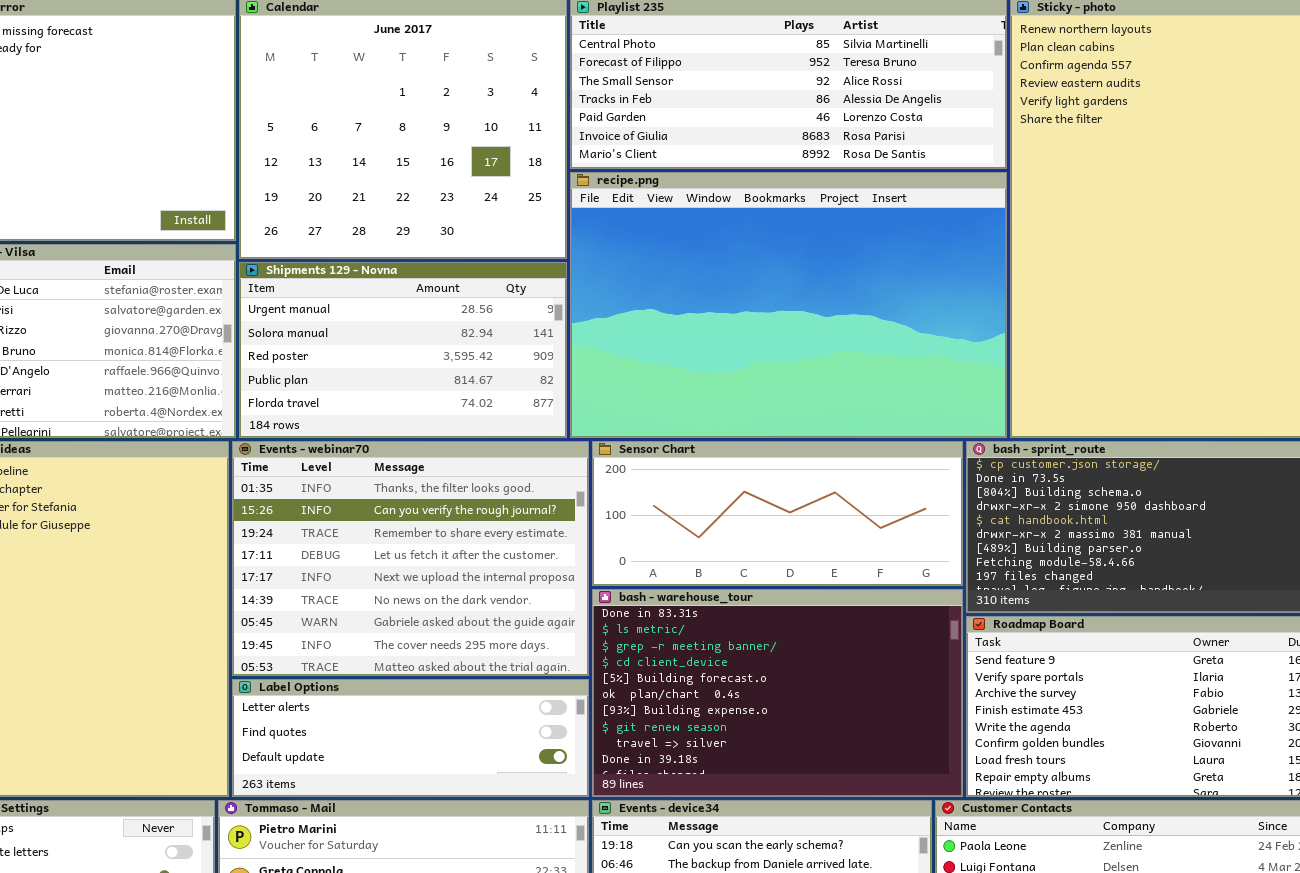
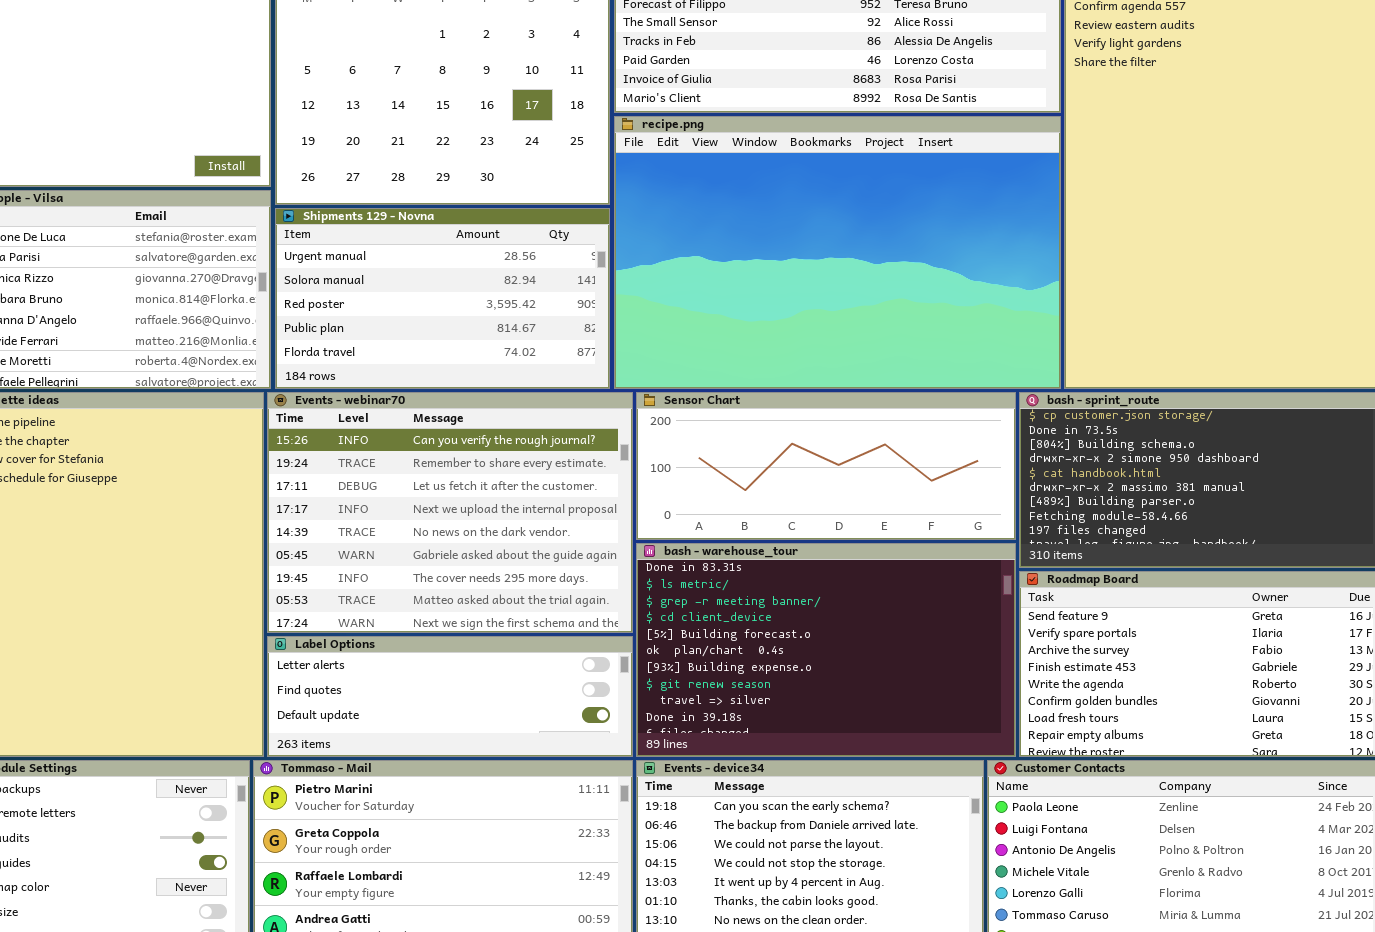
Events - webinar70: [232,441,589,676] -> [267,392,633,633], scrolled down 1 row

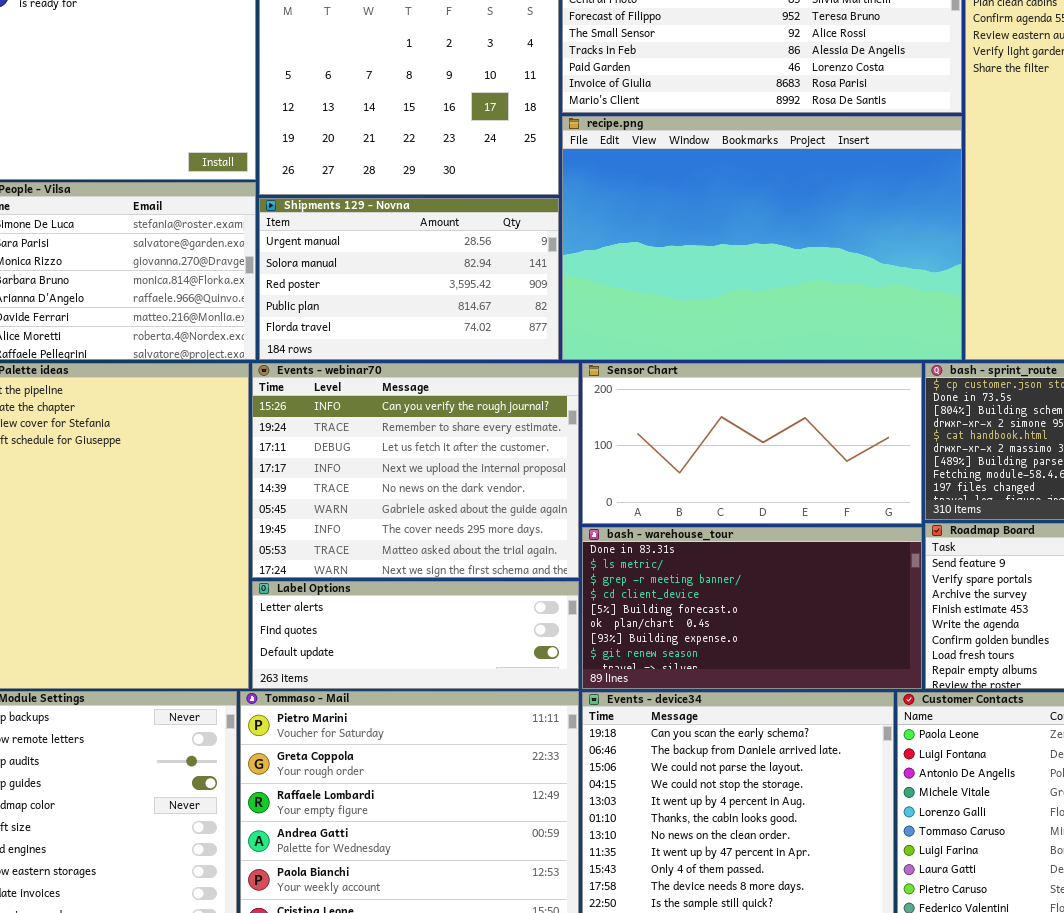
Sensor Chart: [636,392,1016,540] -> [582,363,922,524], resized
bash - warehouse_tour: [636,543,1016,757] -> [582,527,922,689], resized

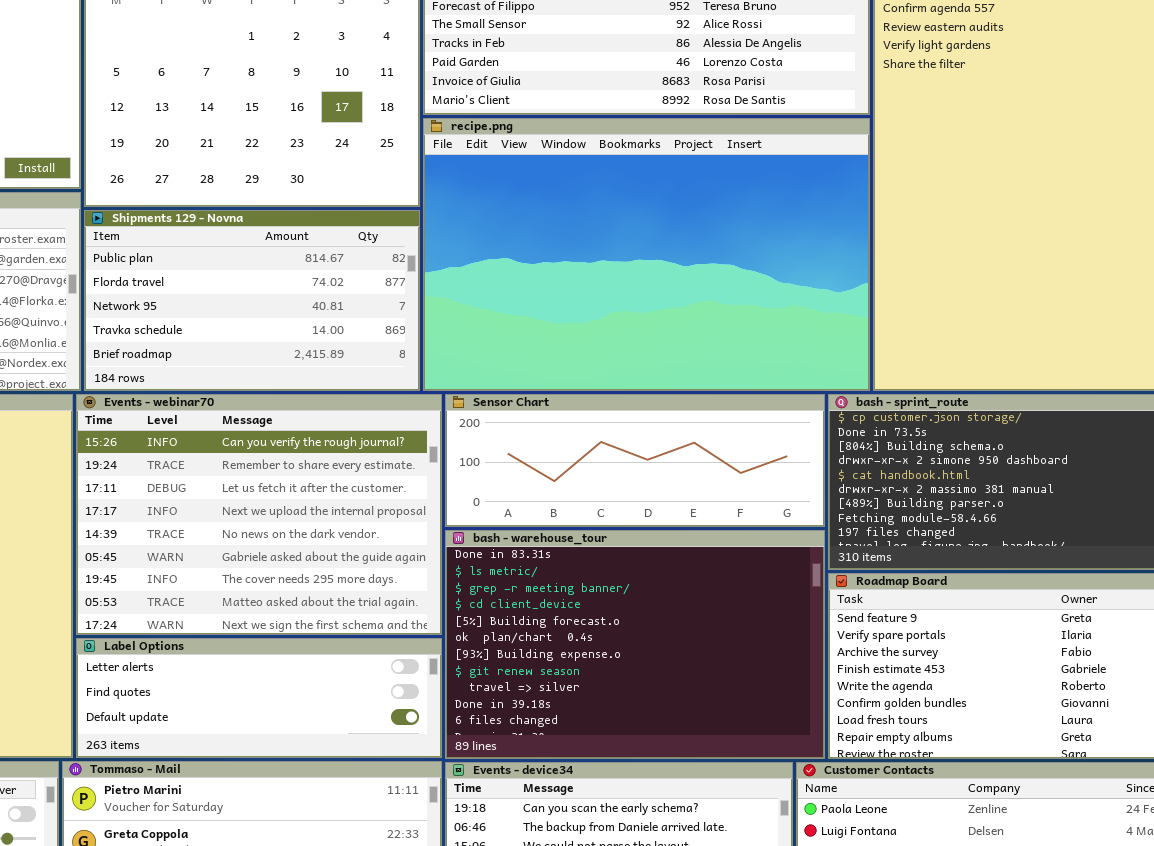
Shipments 129 - Novna: [259,198,559,360] -> [84,210,420,391], scrolled down 3 rows
Sensor Chart: [582,363,922,524] -> [445,394,825,527], resized
bash - warehouse_tour: [582,527,922,689] -> [445,530,825,759], resized

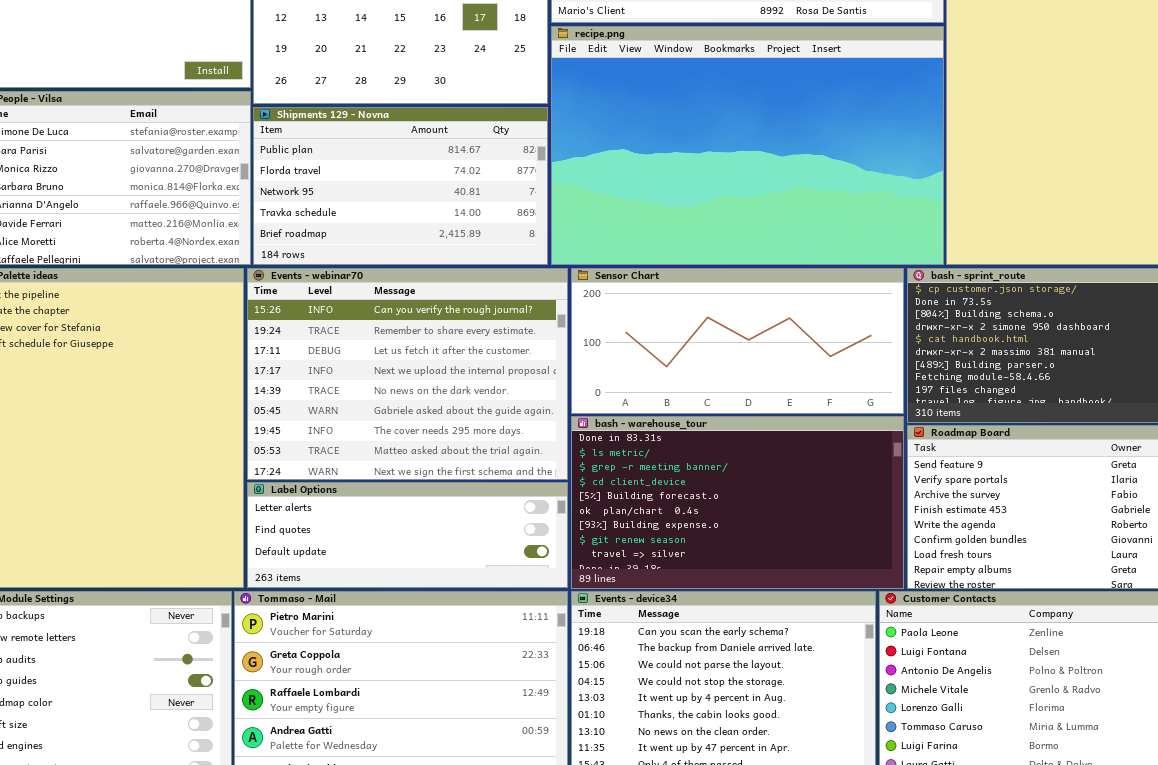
Sensor Chart: [445,394,825,527] -> [571,268,904,414], resized
bash - warehouse_tour: [445,530,825,759] -> [571,416,904,589], resized

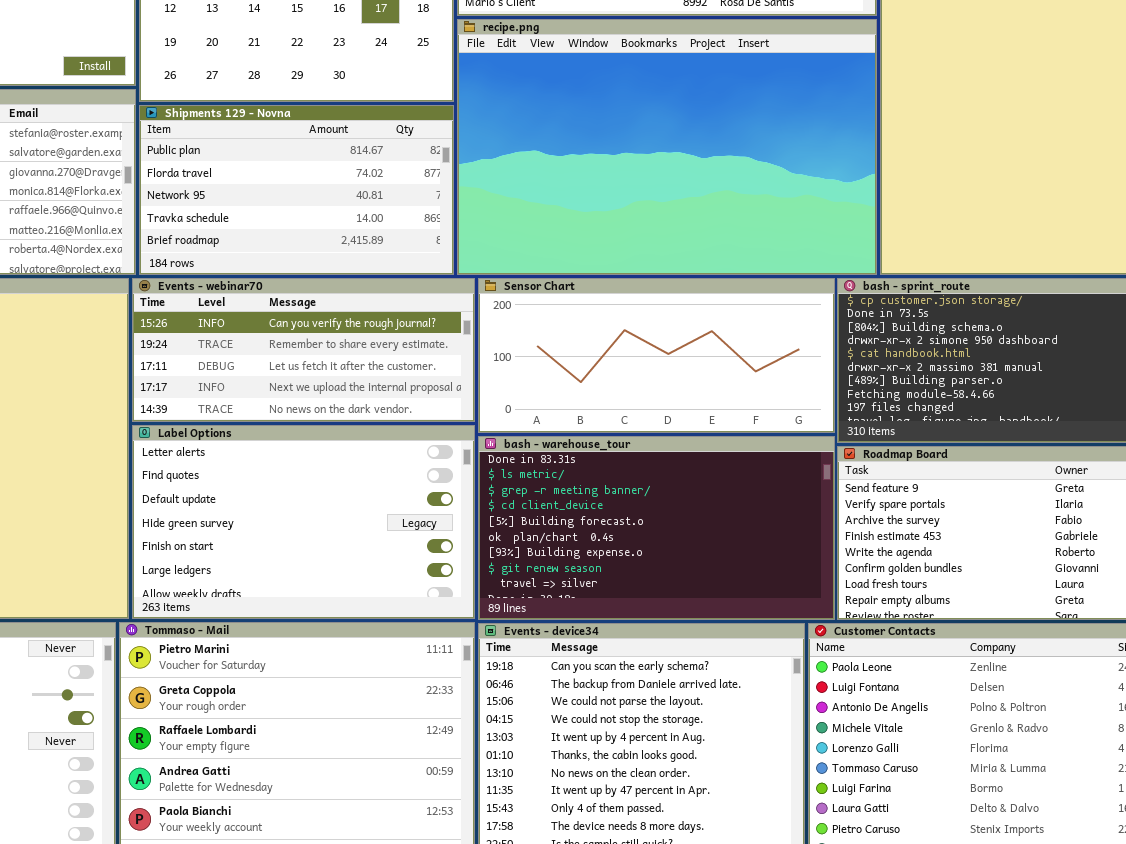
Events - webinar70: [247,268,568,480] -> [132,278,475,422], resized
Label Options: [247,482,568,588] -> [132,425,475,619], resized

